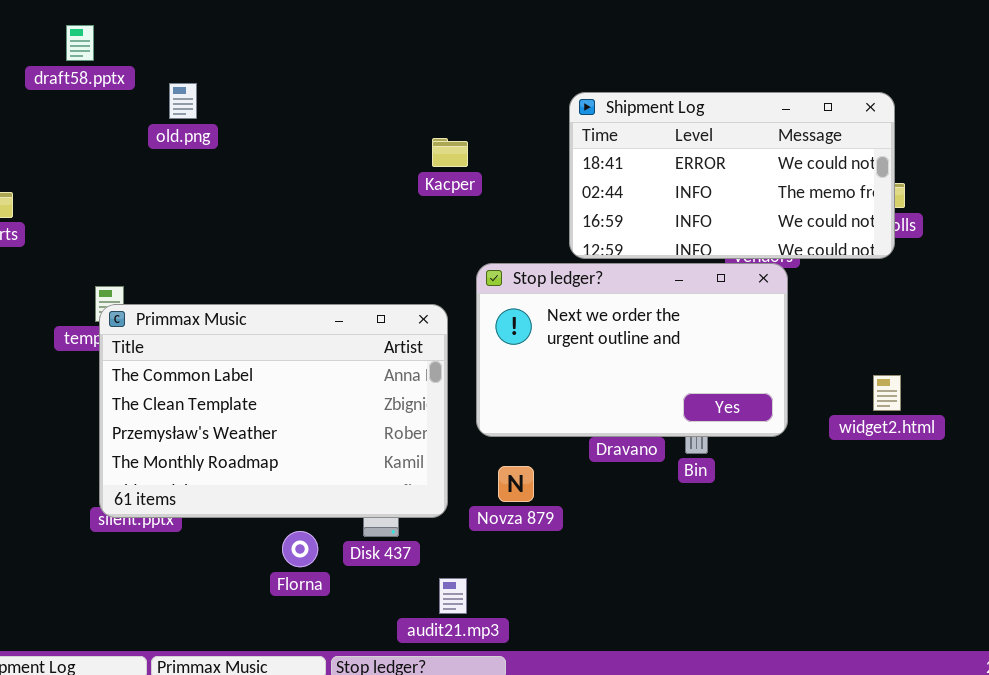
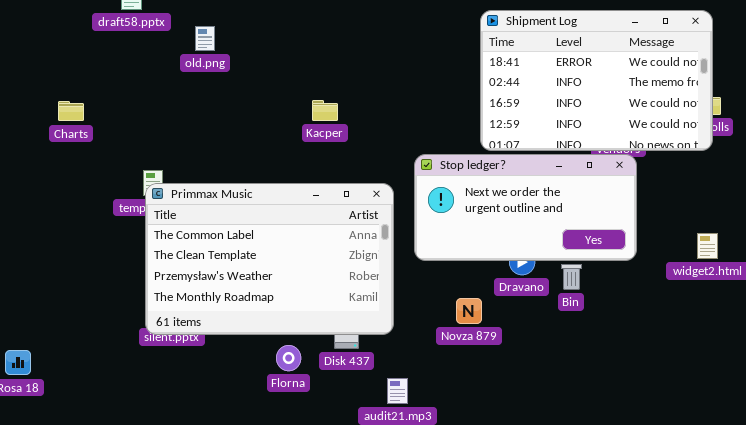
Shipment Log: [569,92,895,259] -> [480,10,713,151], resized
Kacper: [432,138,468,167] -> [312,100,338,121], moved
Stop ledger?: [476,263,788,437] -> [414,154,637,261], resized
Novza 879: [498,466,534,502] -> [456,298,482,324], moved

